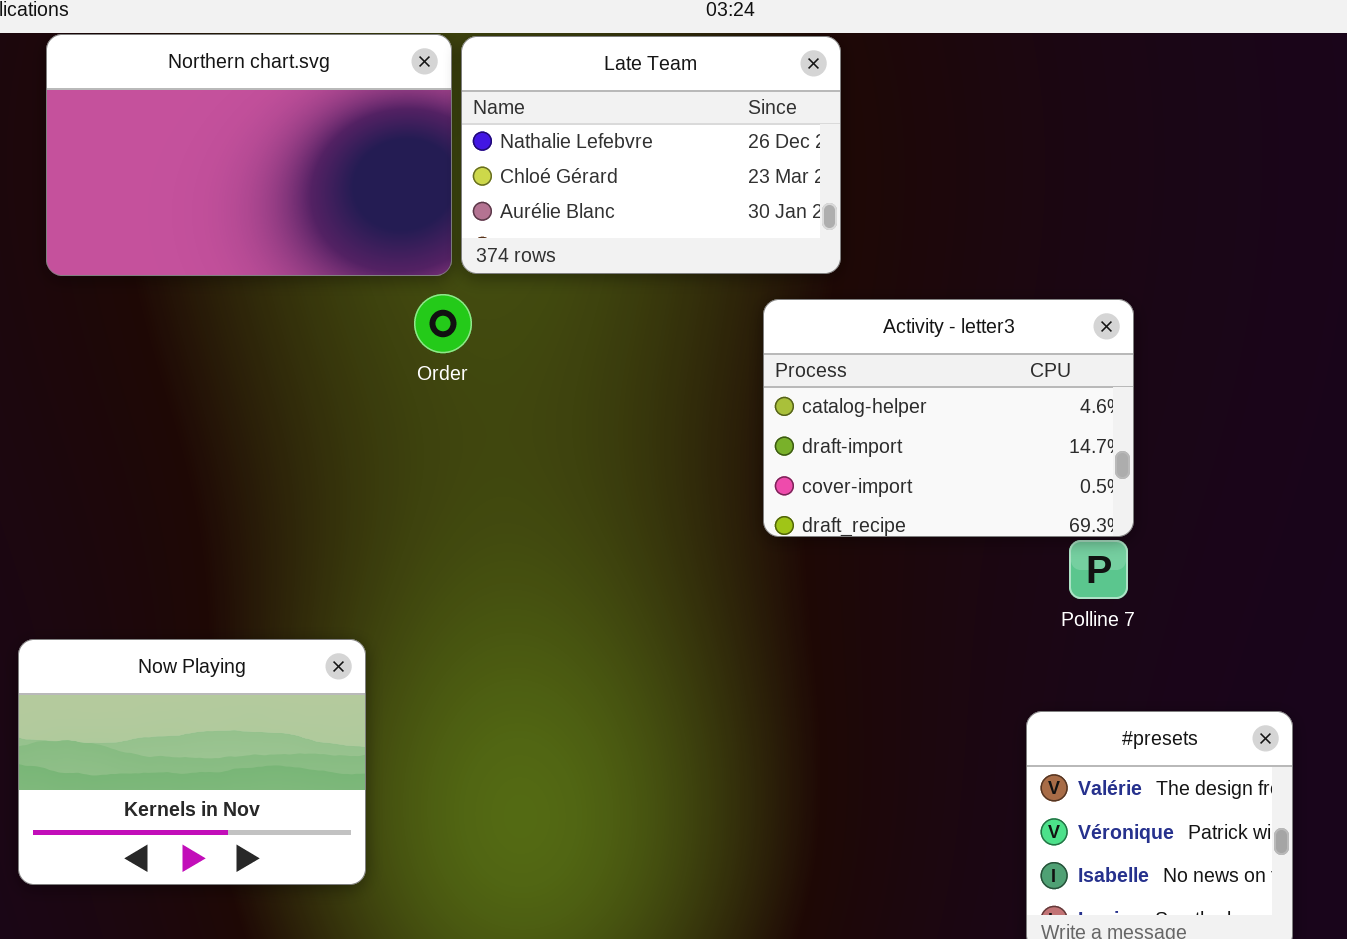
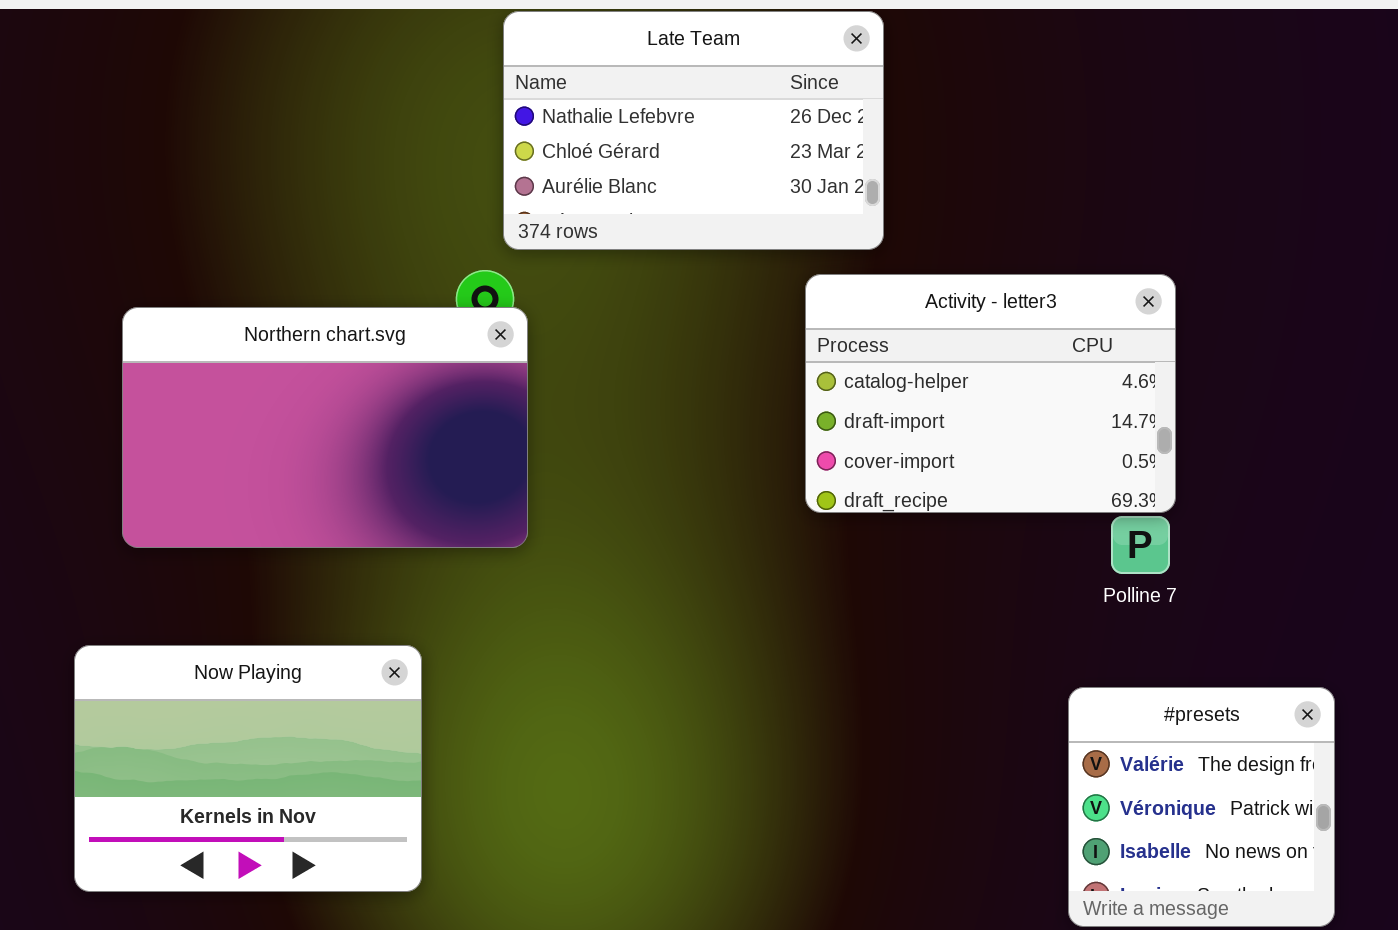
Northern chart.svg: [46,34,452,276] -> [122,307,528,548], moved
Now Playing: [18,639,366,885] -> [74,645,422,892], moved

